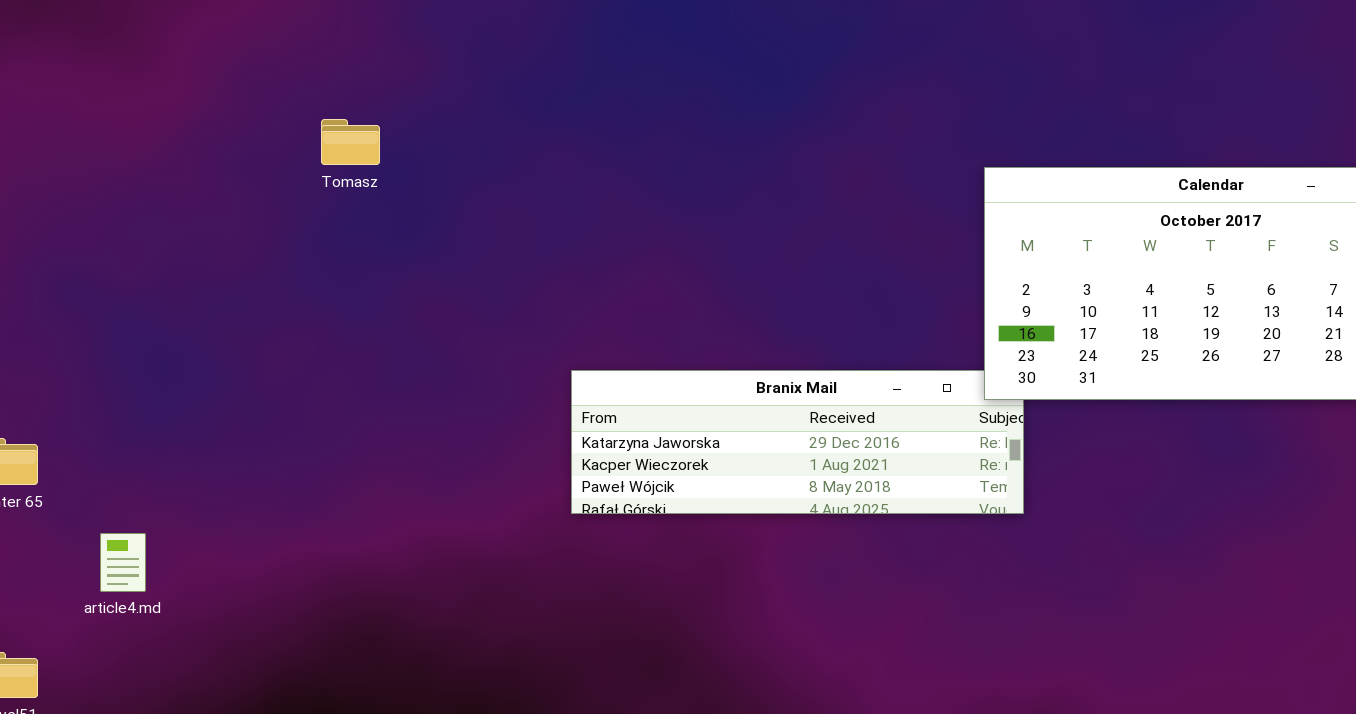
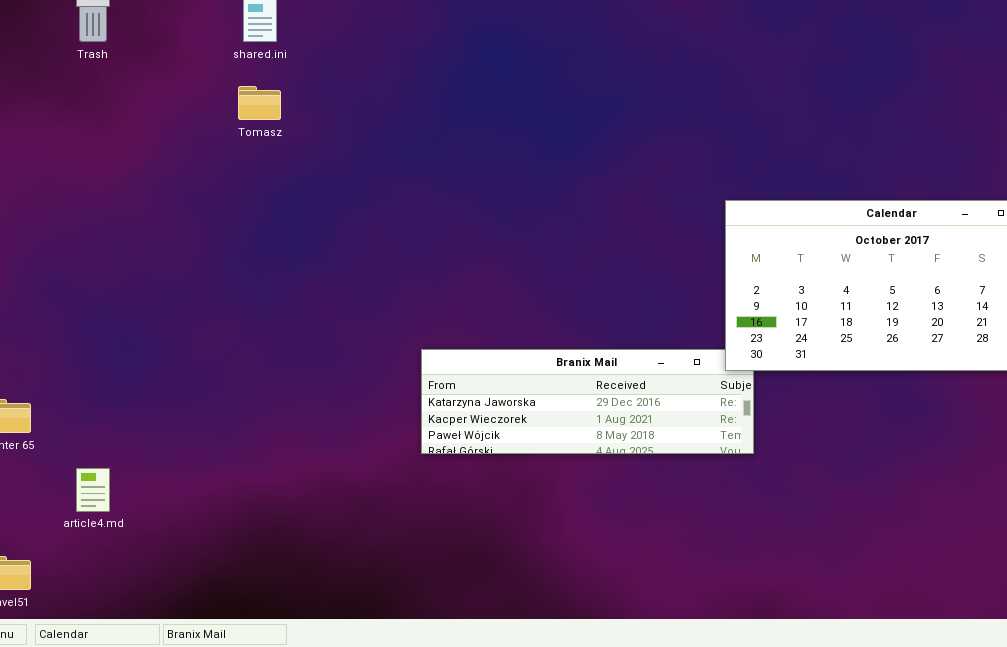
Tomasz: [321,119,380,165] -> [238,86,281,120], moved

